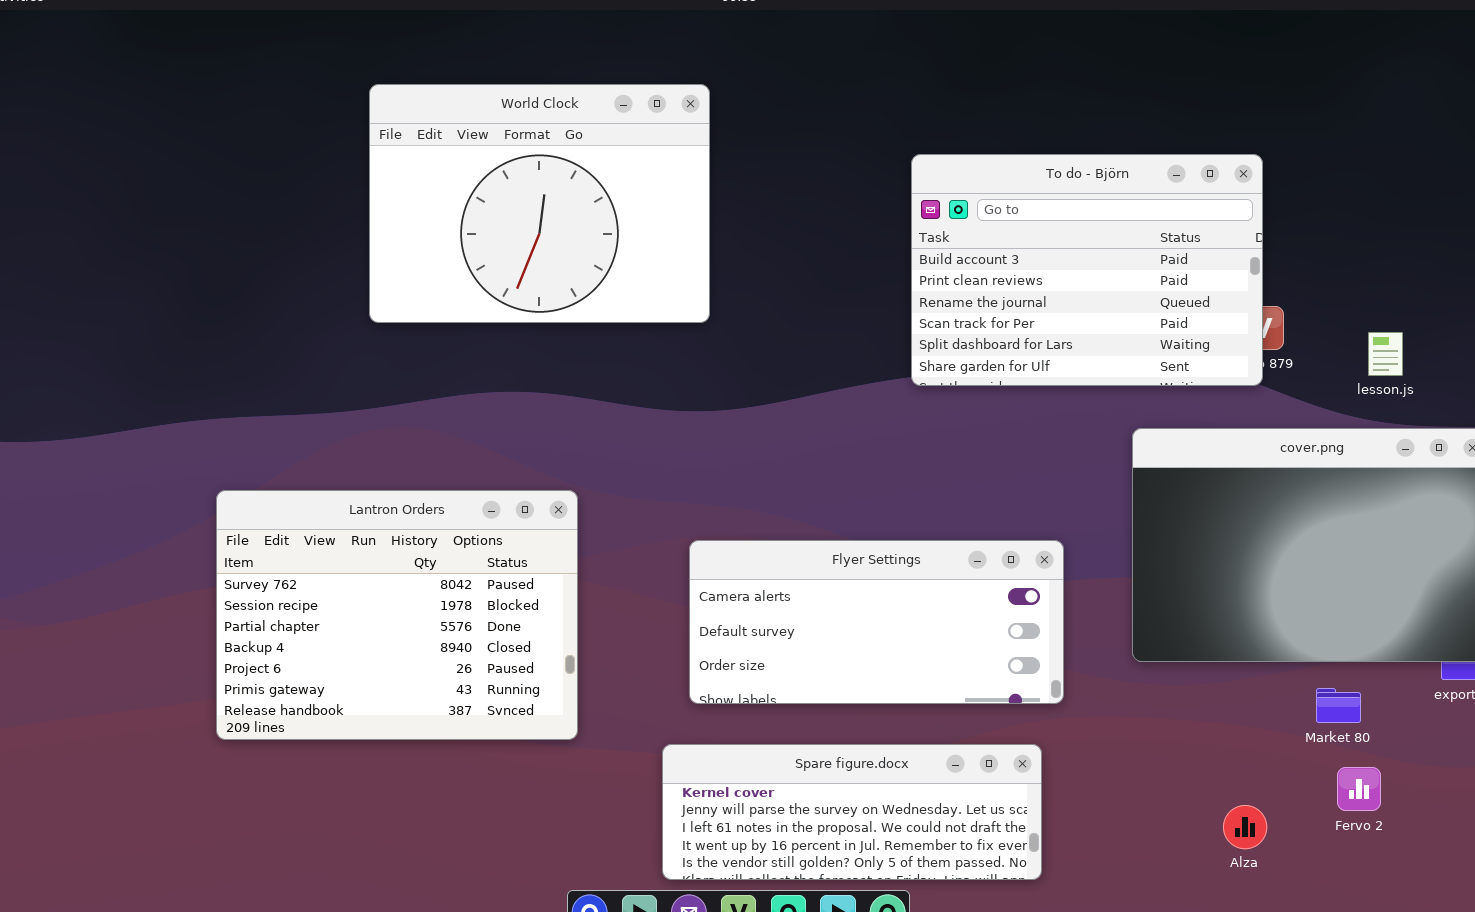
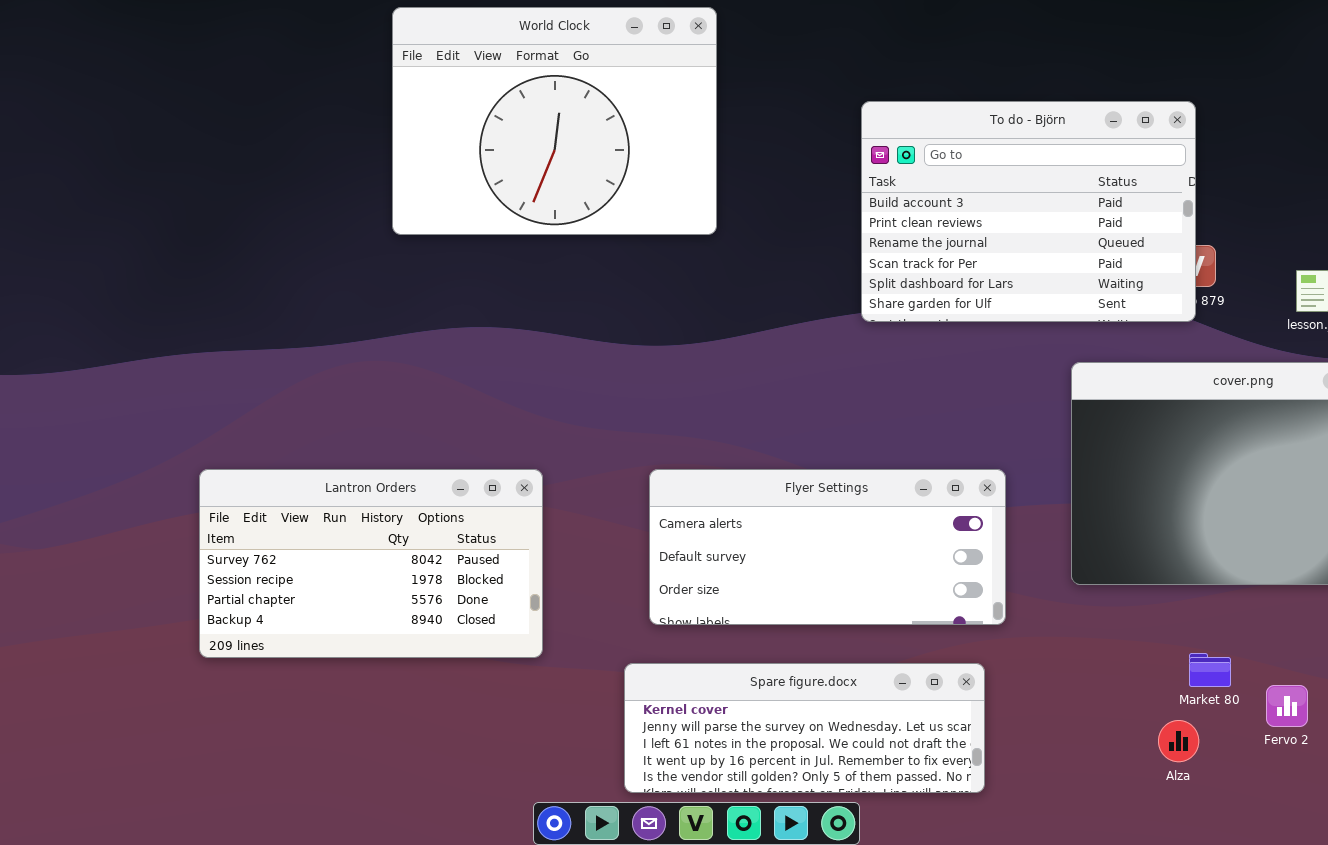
World Clock: [369,84,710,323] -> [392,7,717,235], moved
Lantron Orders: [216,490,578,740] -> [199,469,543,658], resized
Market 80: [1316,688,1361,723] -> [1189,653,1231,687], moved

